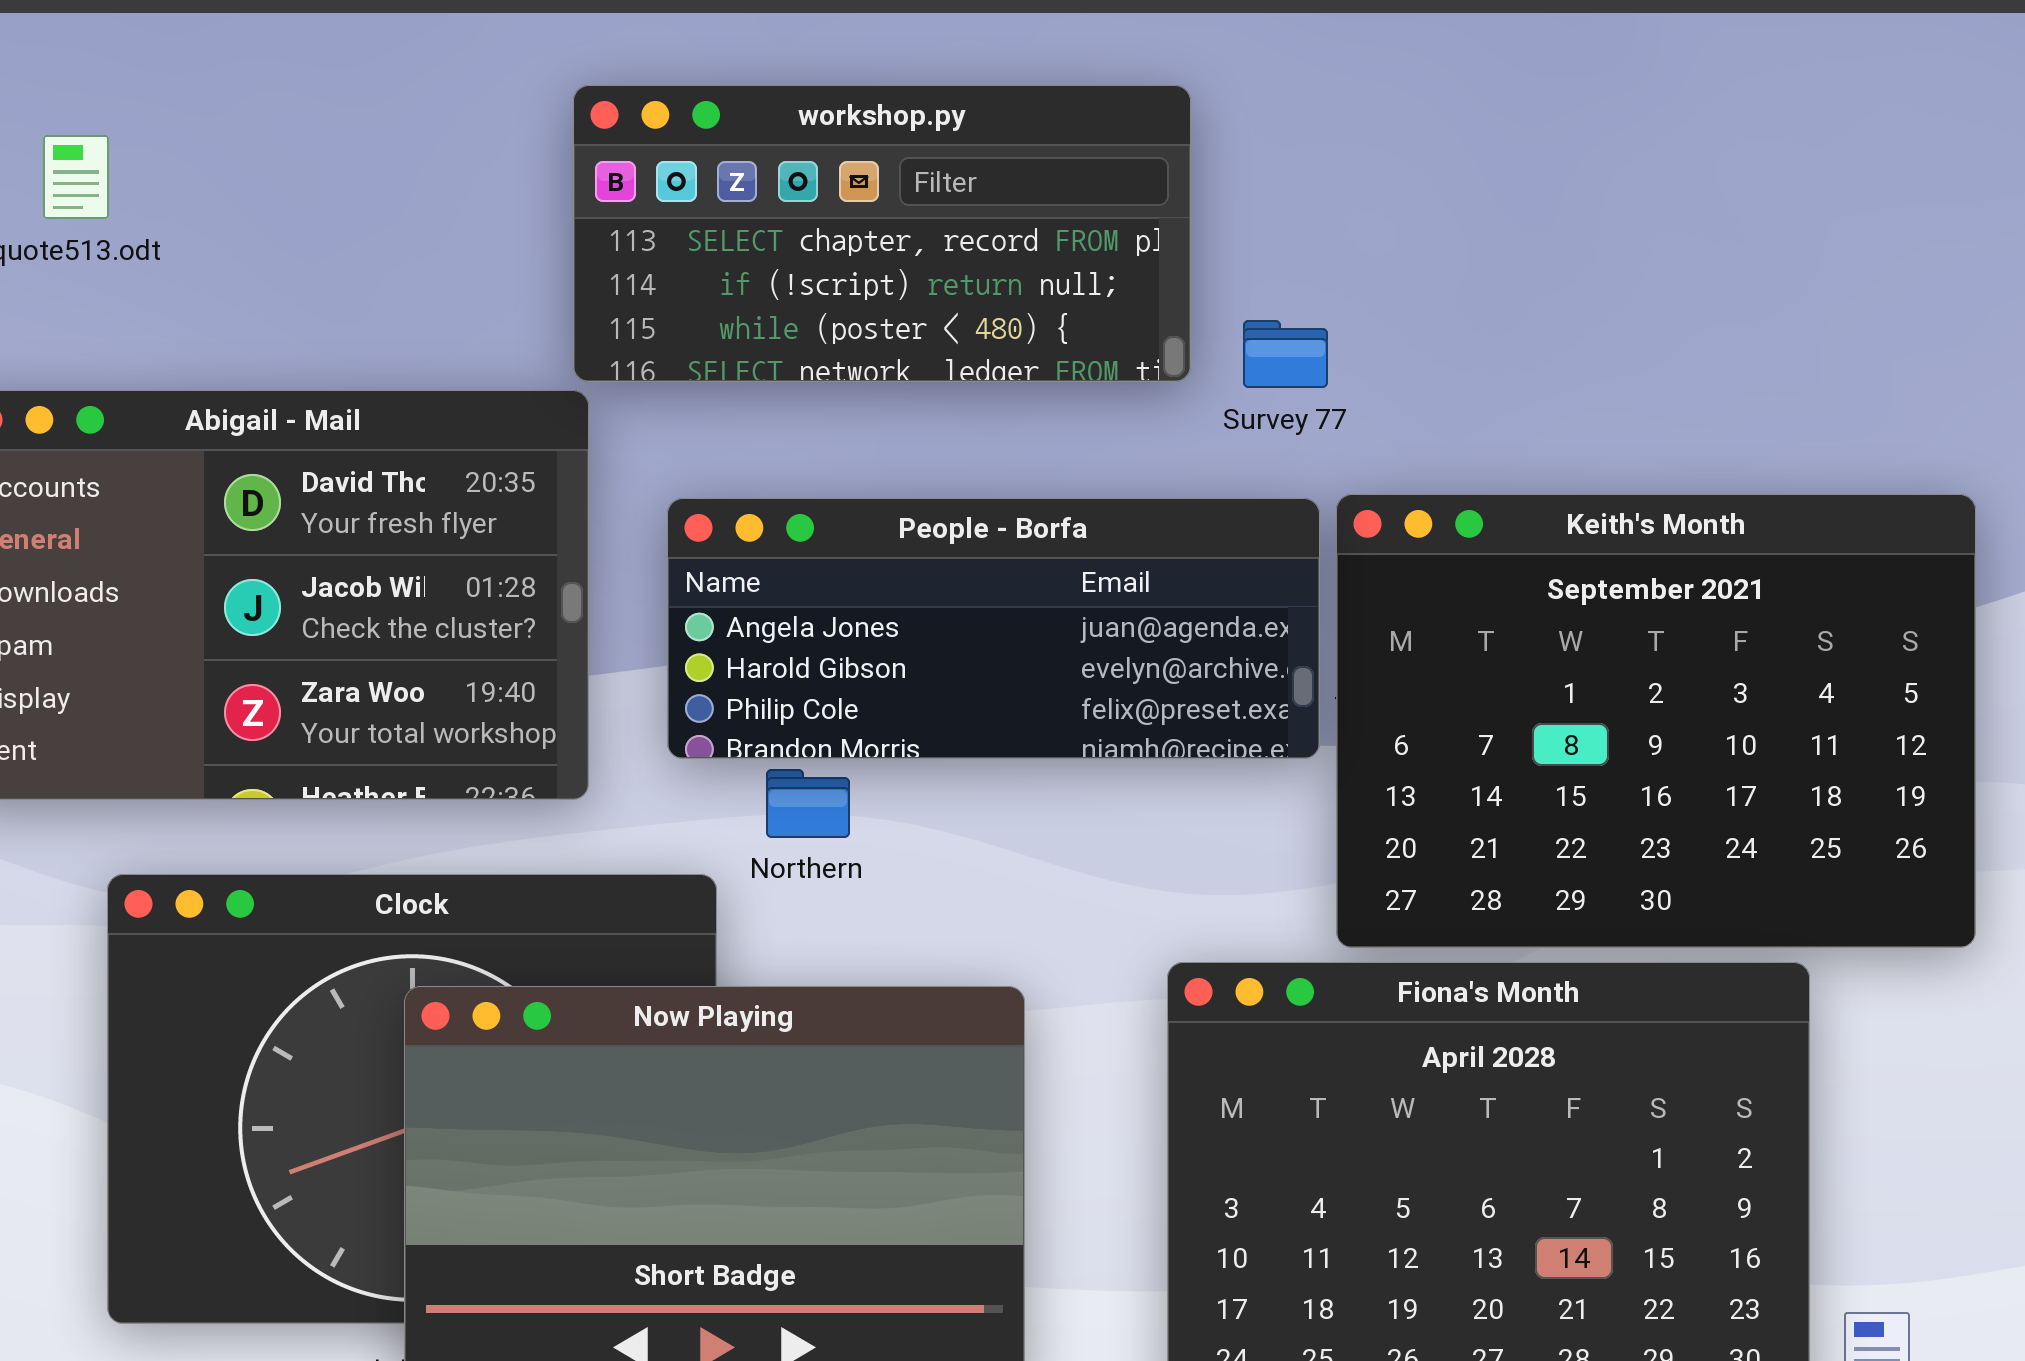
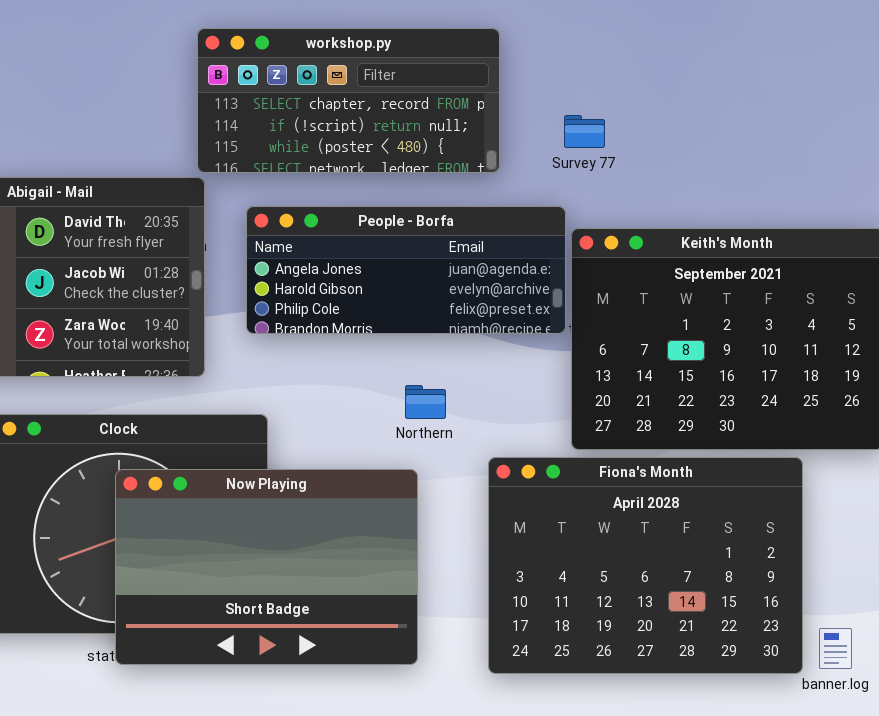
Survey 77: [1243,320,1328,388] -> [564,115,605,148], moved
People - Borfa: [667,498,1320,759] -> [246,206,566,334], moved
Northern: [766,769,850,838] -> [405,385,446,419], moved

